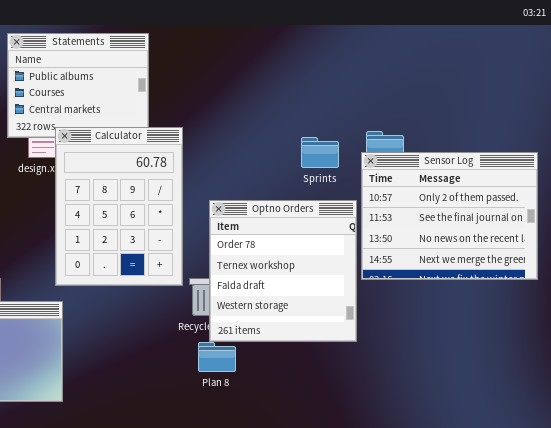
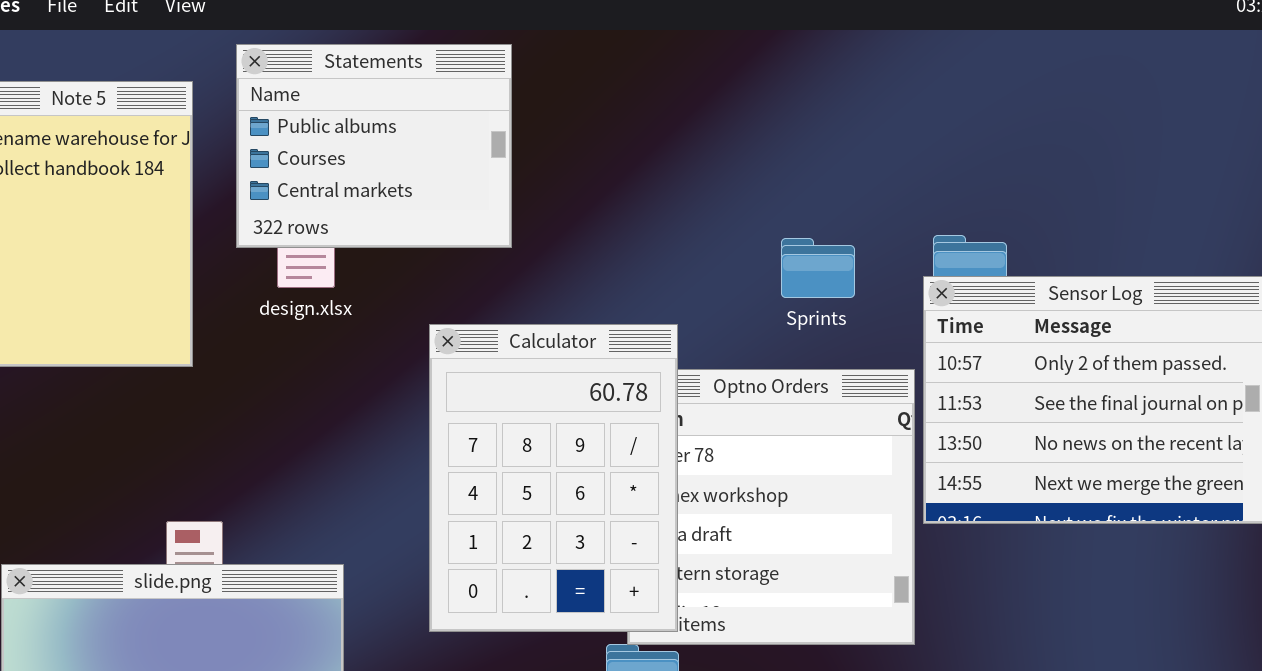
Calculator: [55,127,183,286] -> [429,324,678,632], moved
Sprints: [301,137,339,168] -> [781,238,855,298], moved

